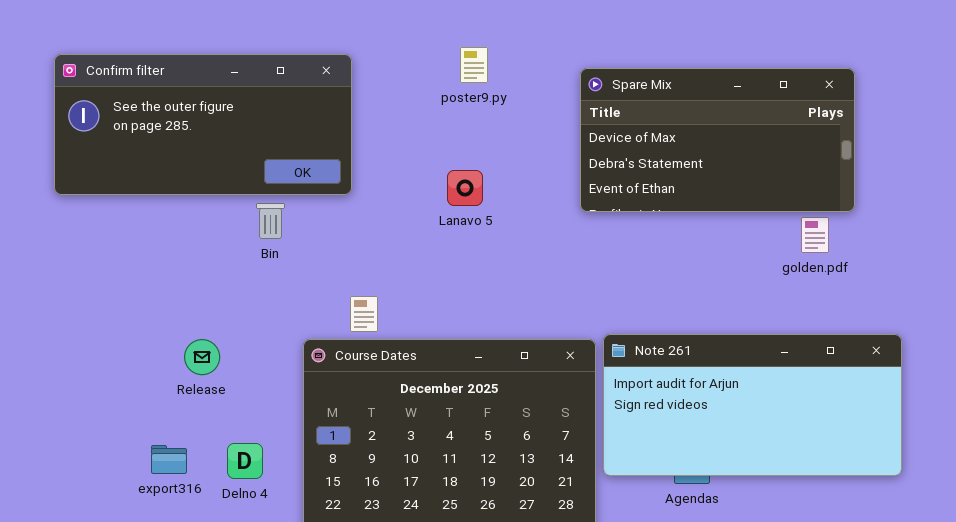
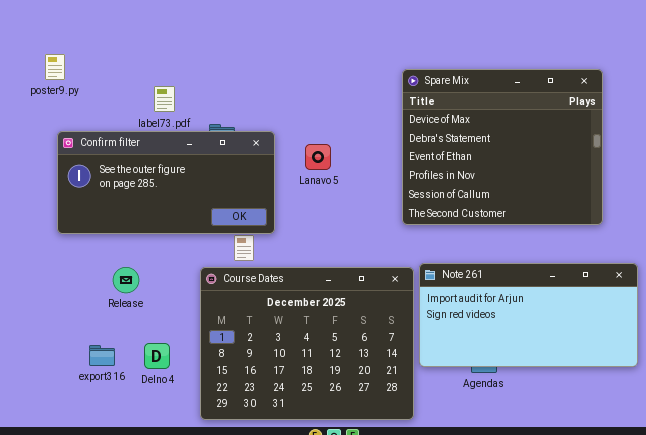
poster9.py: [460,47,488,83] -> [45,54,65,80], moved
Confirm filter: [54,54,352,195] -> [57,131,275,234], moved
Spare Mix: [580,68,855,212] -> [402,69,603,225], resized

